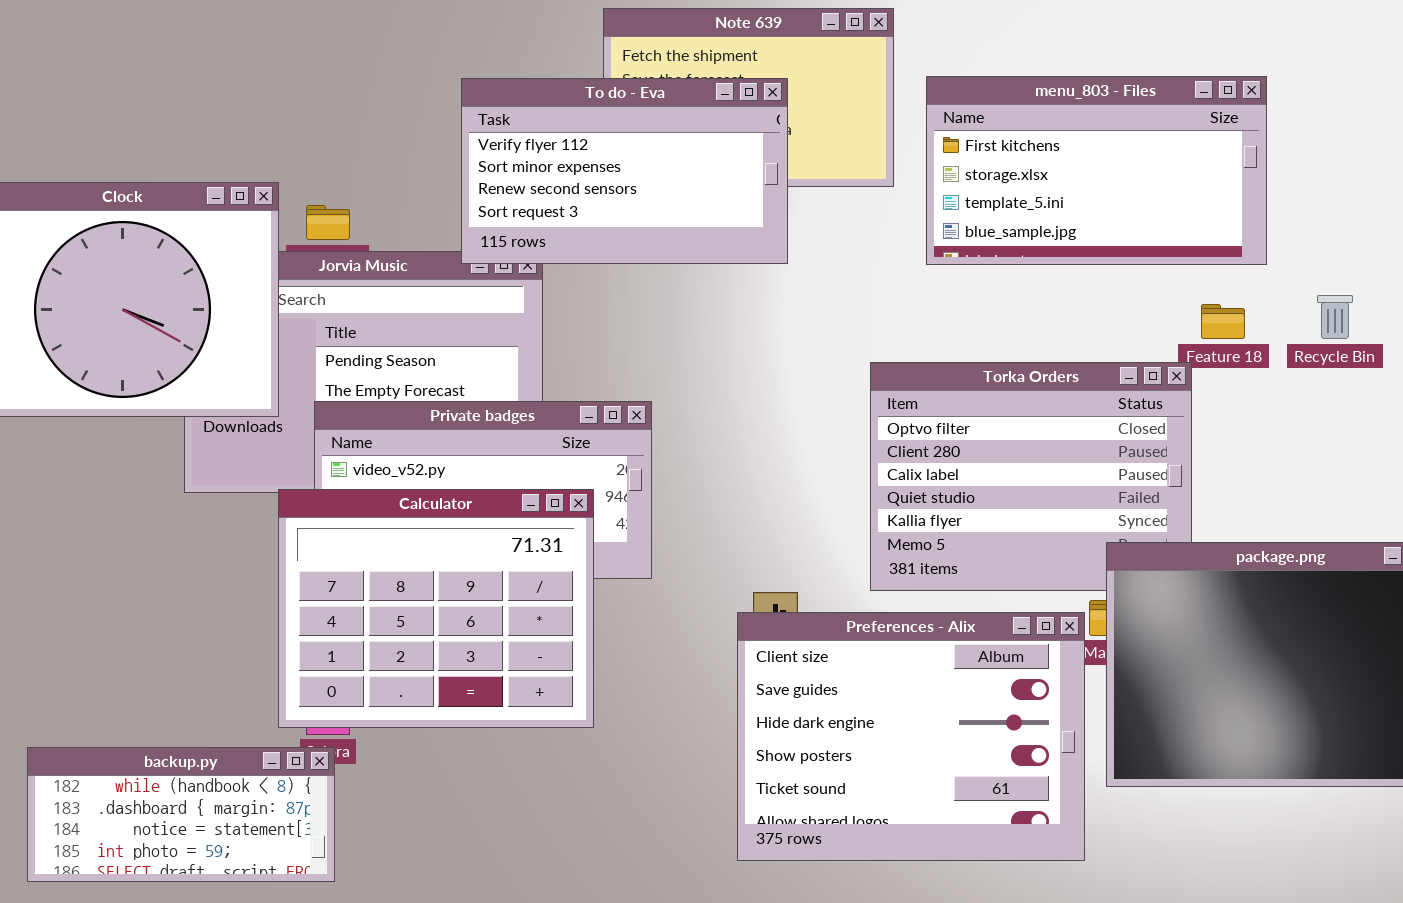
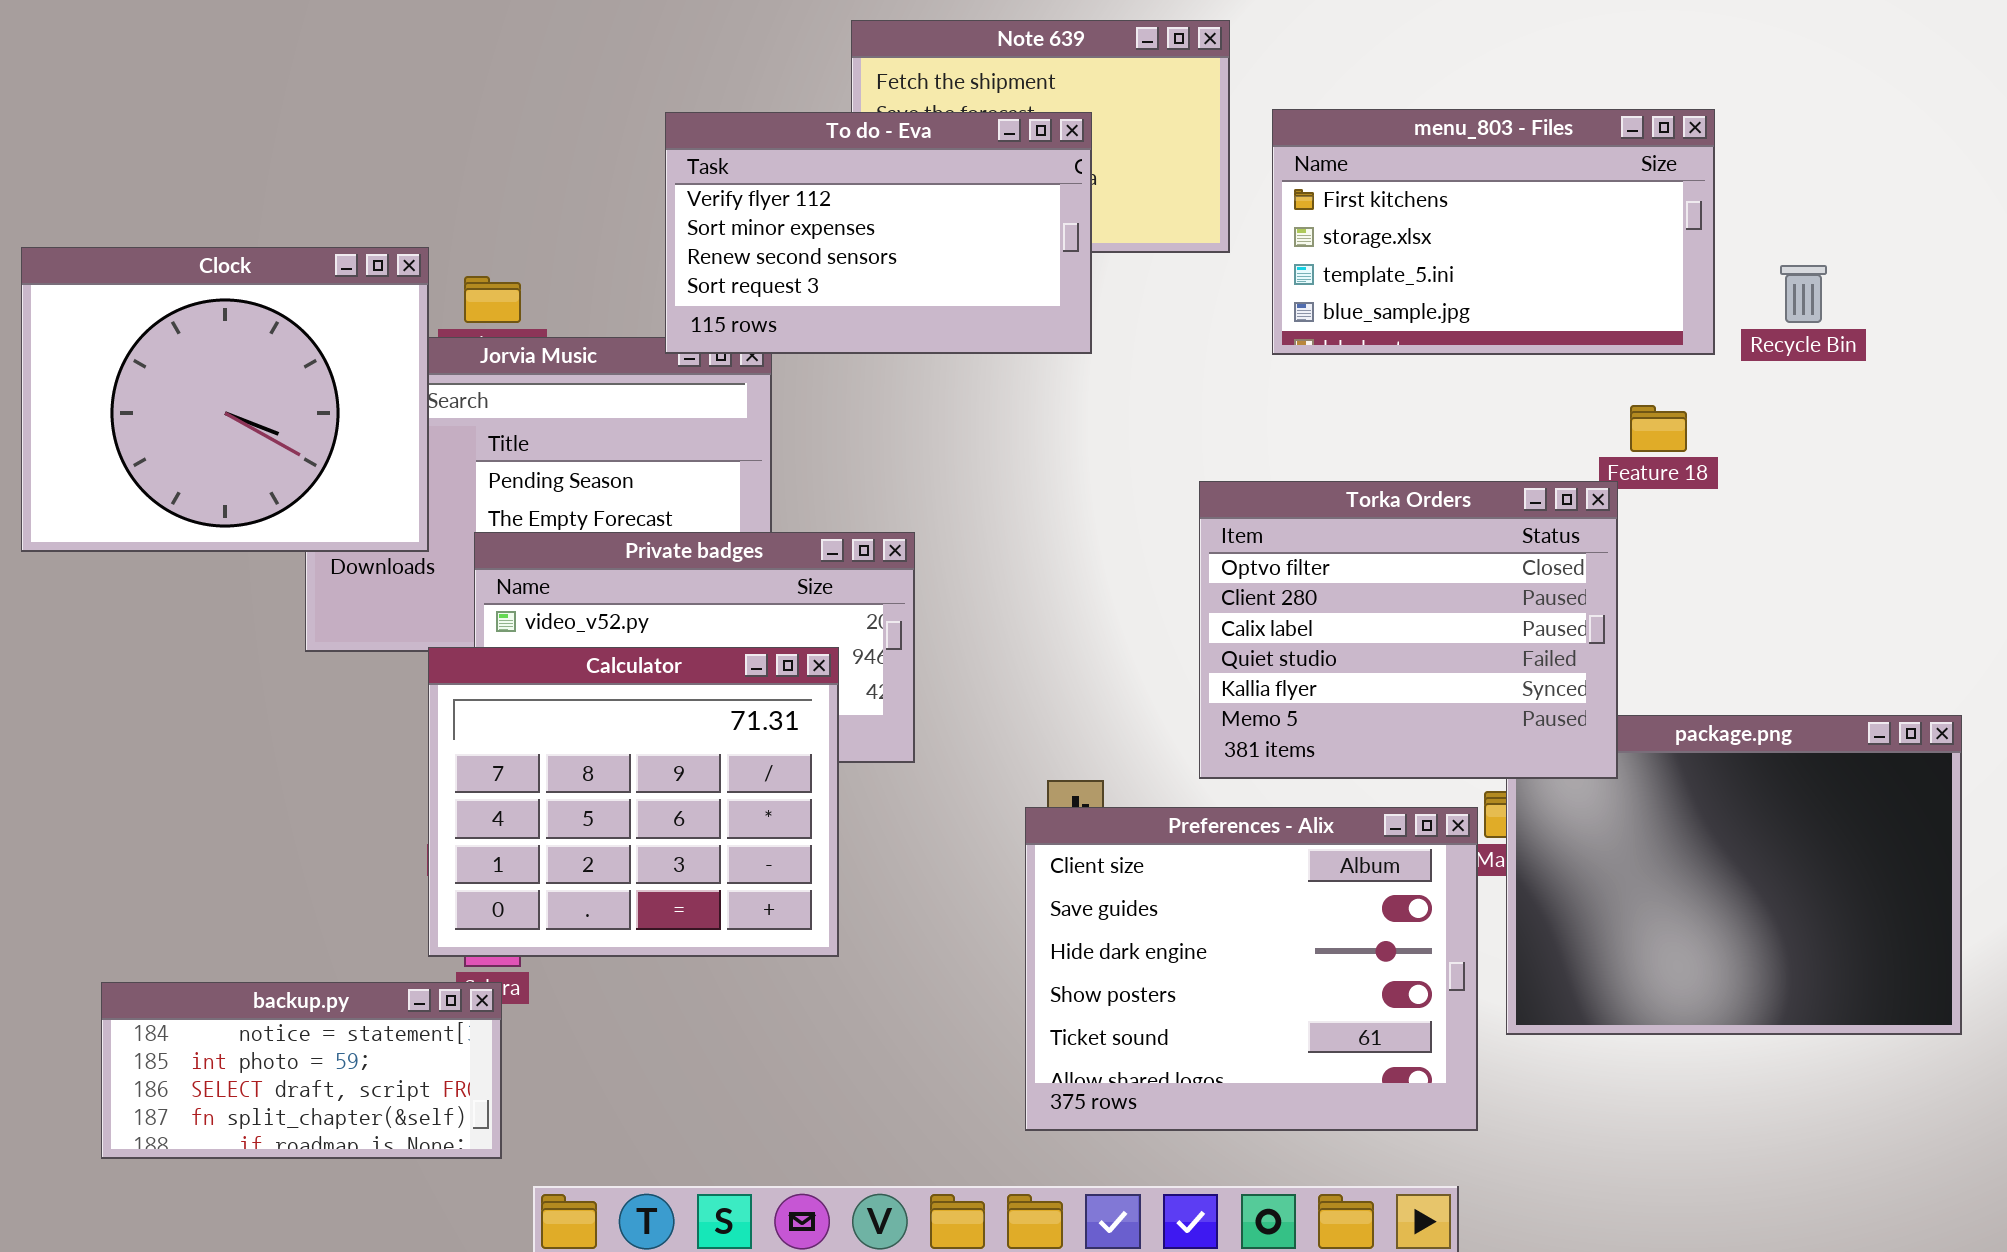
Recycle Bin: [1317,295,1353,339] -> [1780,265,1827,323], moved
Torka Orders: [870,362,1192,591] -> [1199,481,1618,779], raised
backup.py: [27,747,335,882] -> [101,982,502,1159], scrolled down 2 rows

